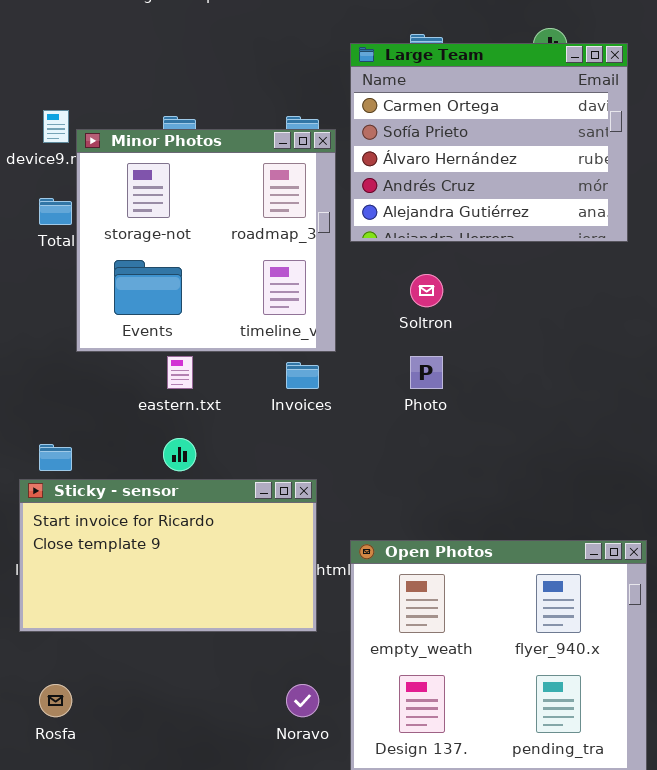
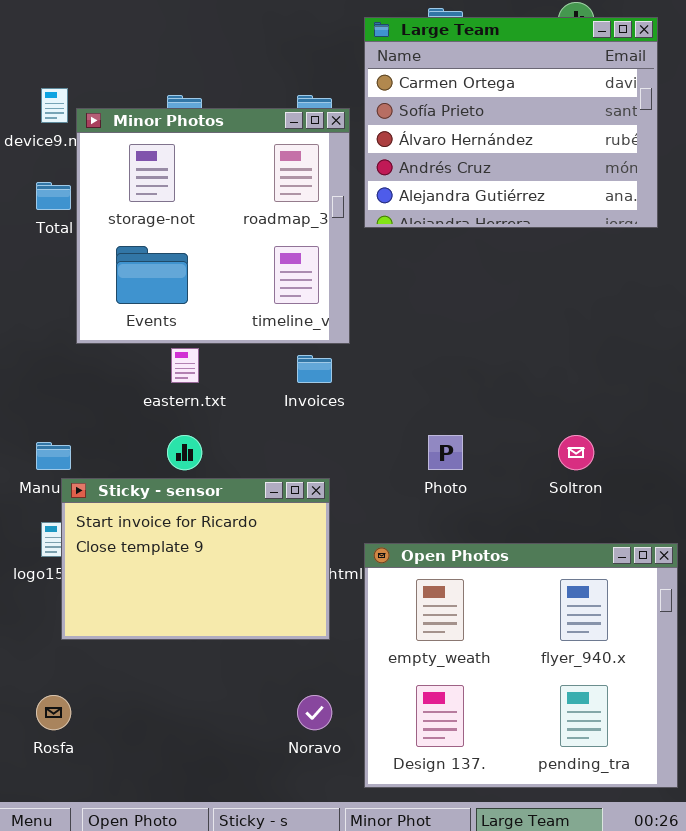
Soltron: [410,274,443,307] -> [558,435,594,470], moved
Photo: [410,356,443,389] -> [428,435,463,470], moved
Sticky - sensor: [19,479,317,632] -> [61,478,330,640], resized

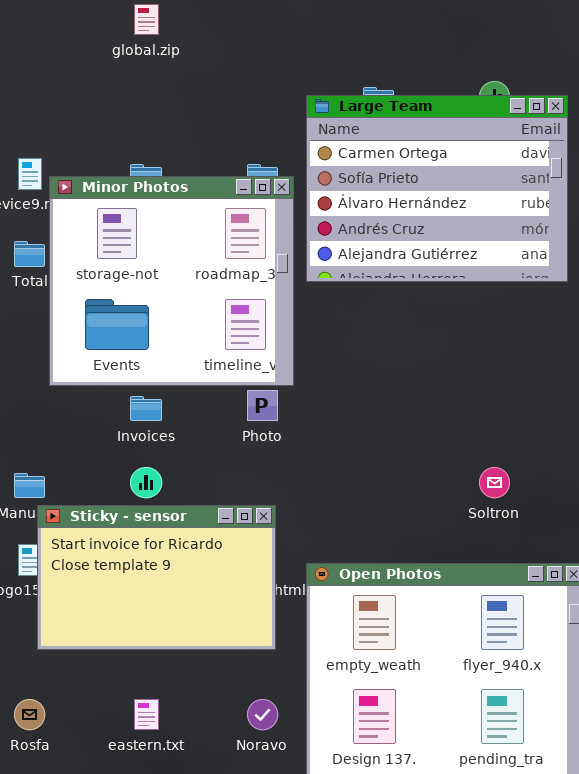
eastern.txt: [171,348,199,383] -> [134,699,159,730], moved
Invoices: [297,355,332,383] -> [130,396,162,421], moved
Photo: [428,435,463,470] -> [247,390,278,421], moved

